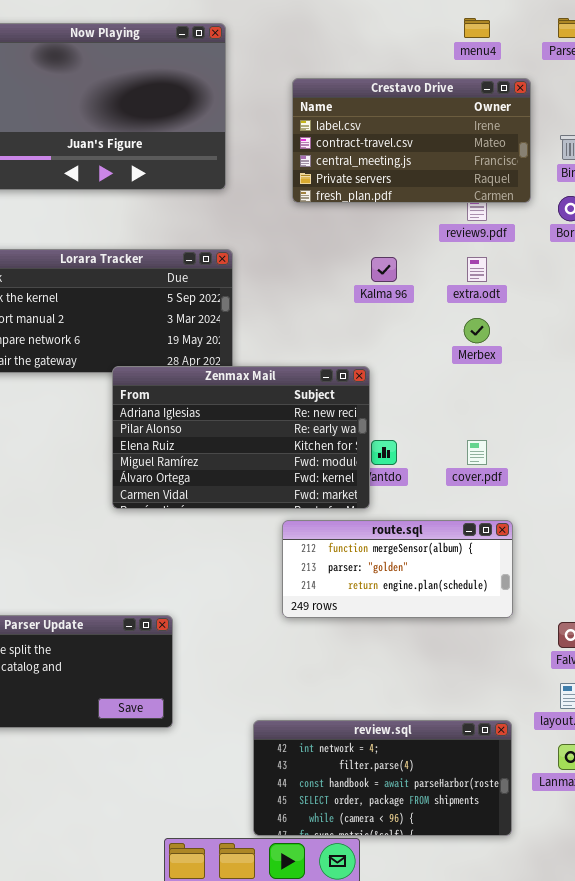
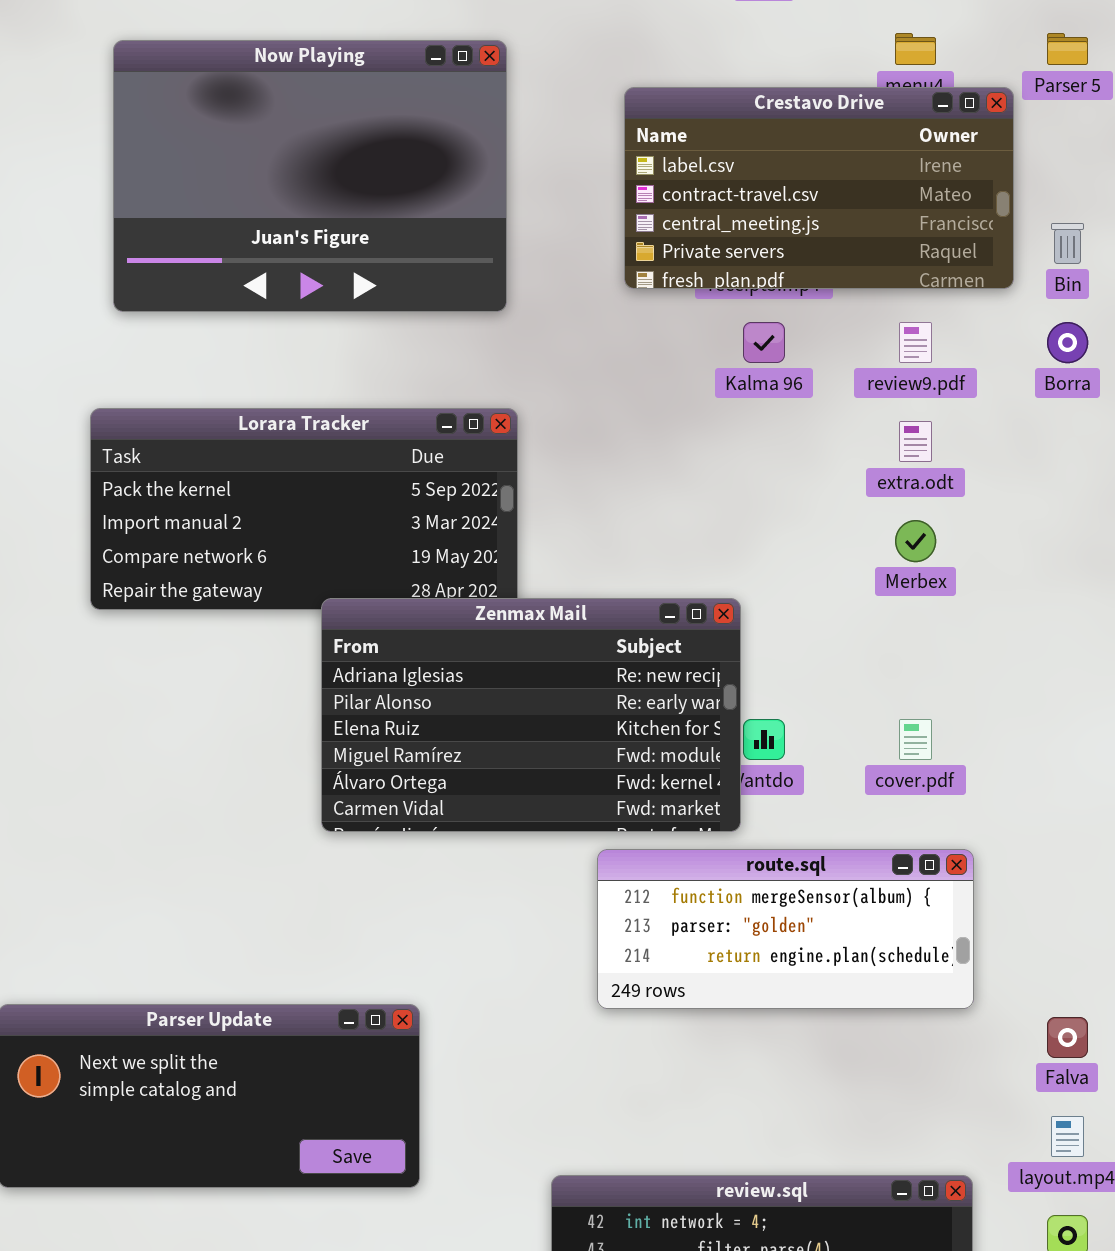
Crestavo Drive: [292,78,531,203] -> [624,87,1014,289], moved
Kalma 96: [371,257,397,282] -> [743,322,785,363], moved

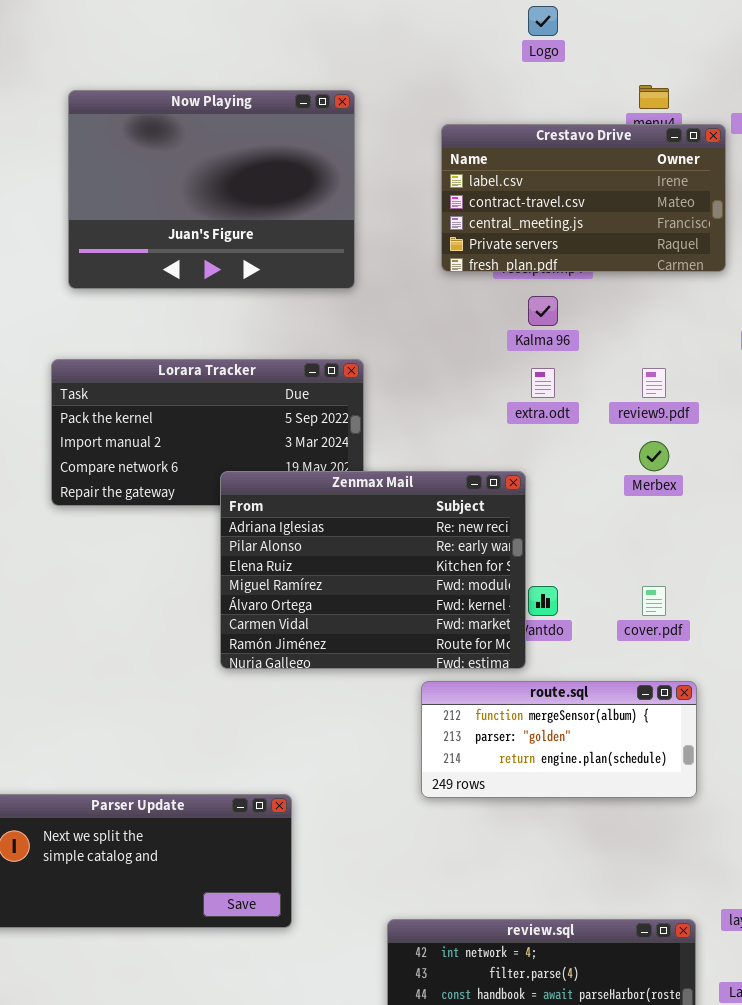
review9.pdf: [899,322,932,363] -> [642,368,666,398], moved
extra.odt: [899,421,932,462] -> [531,368,555,398], moved
Zenmax Mail: [321,598,741,832] -> [220,471,526,669], resized

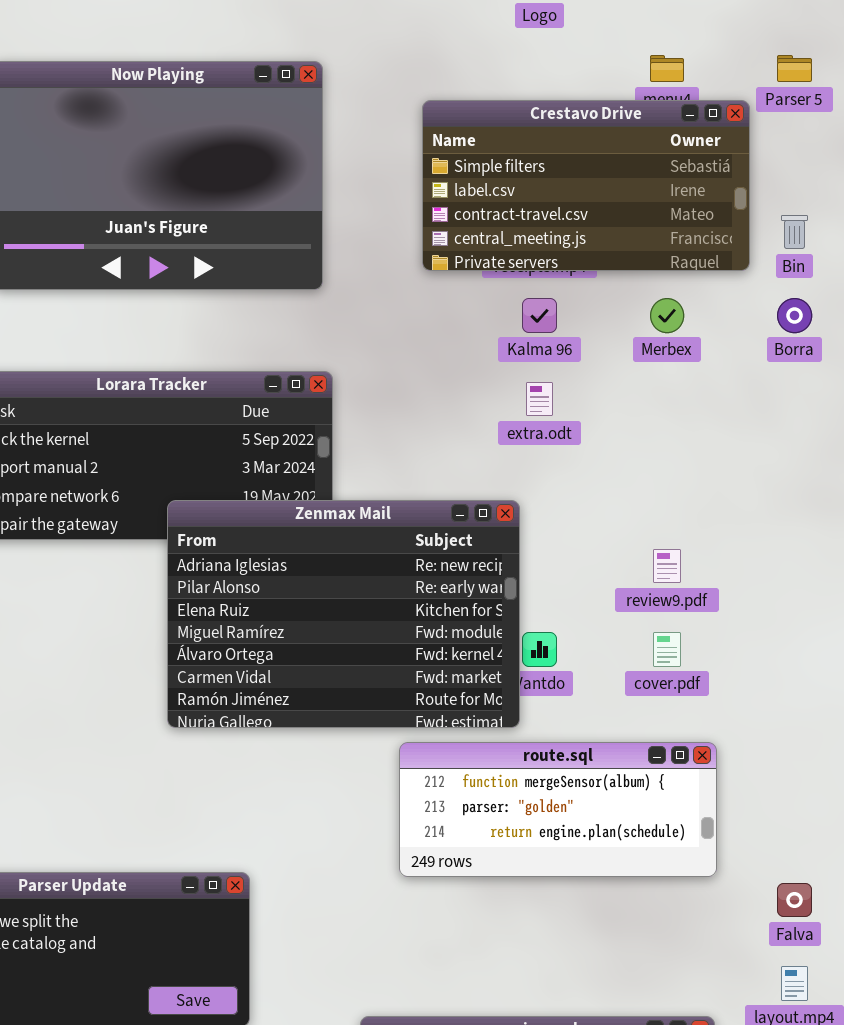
Crestavo Drive: [441,124,726,272] -> [422,100,750,271], scrolled up 1 row
review9.pdf: [642,368,666,398] -> [653,549,681,583], moved
Merbex: [639,441,669,471] -> [650,298,684,333], moved

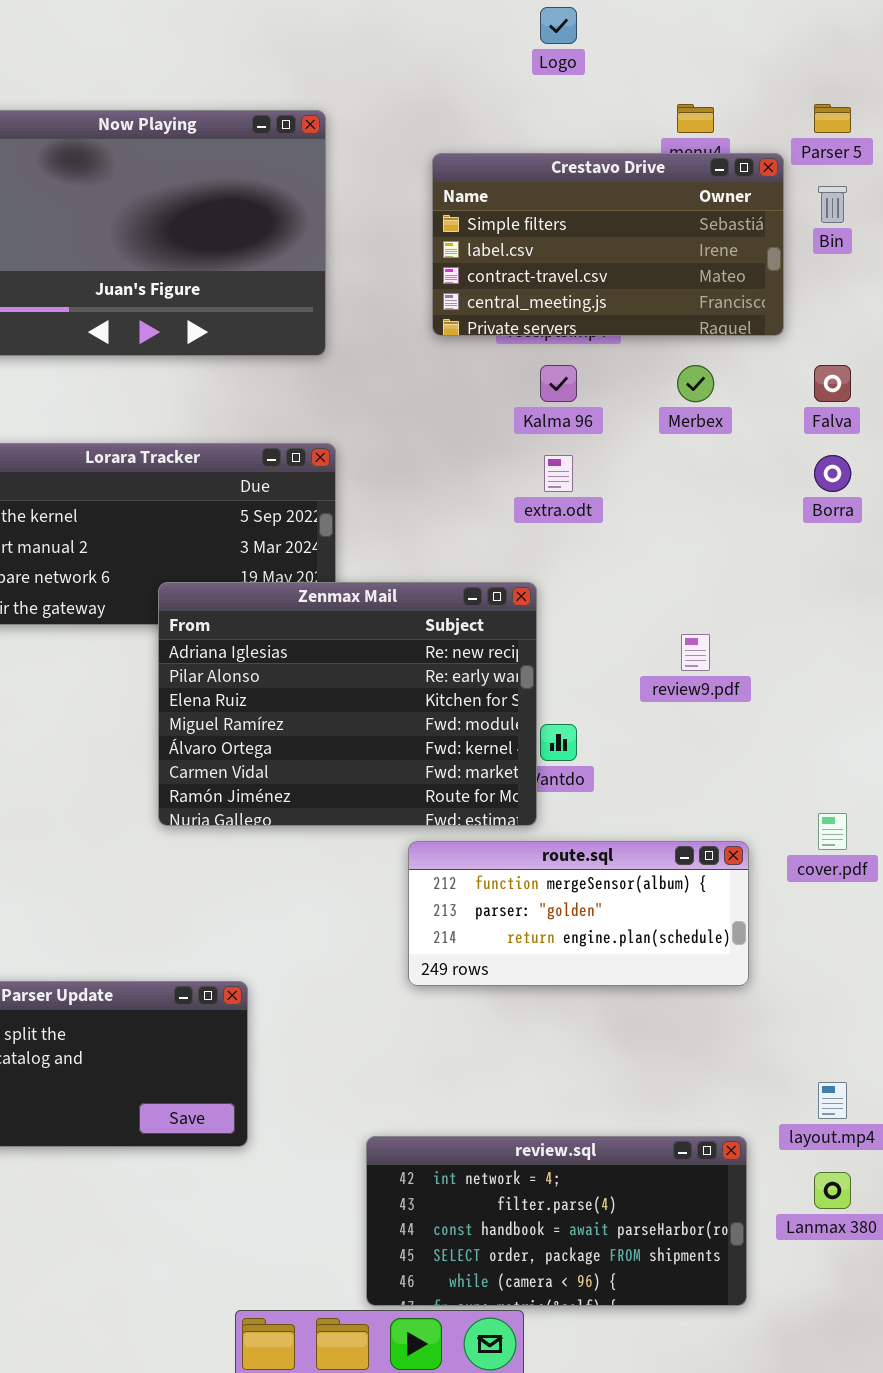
Bin: [781,215,808,249] -> [818,186,847,223], moved
Borra: [777,298,812,333] -> [814,455,851,492], moved
cover.pdf: [653,632,681,667] -> [818,813,847,850], moved
Falva: [777,883,812,917] -> [814,365,851,402], moved

